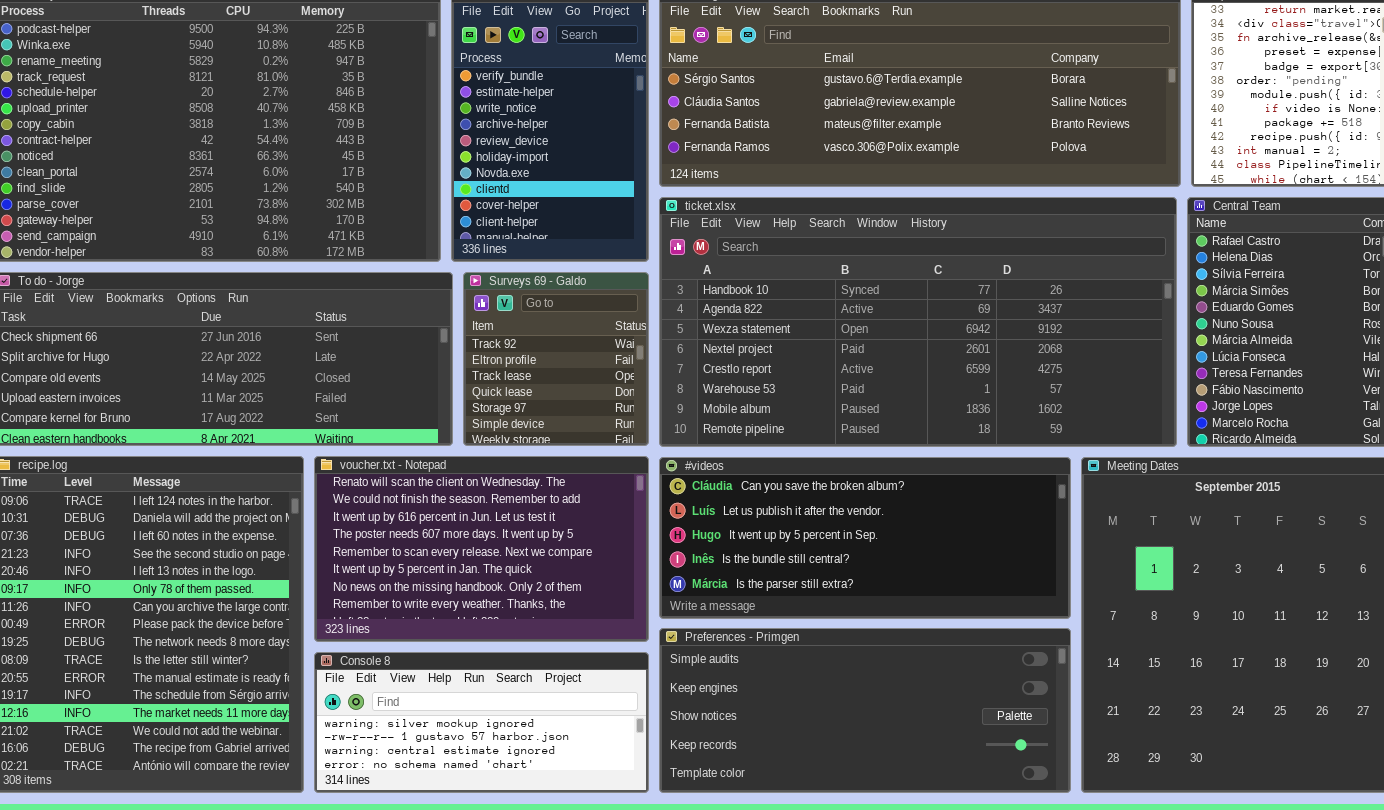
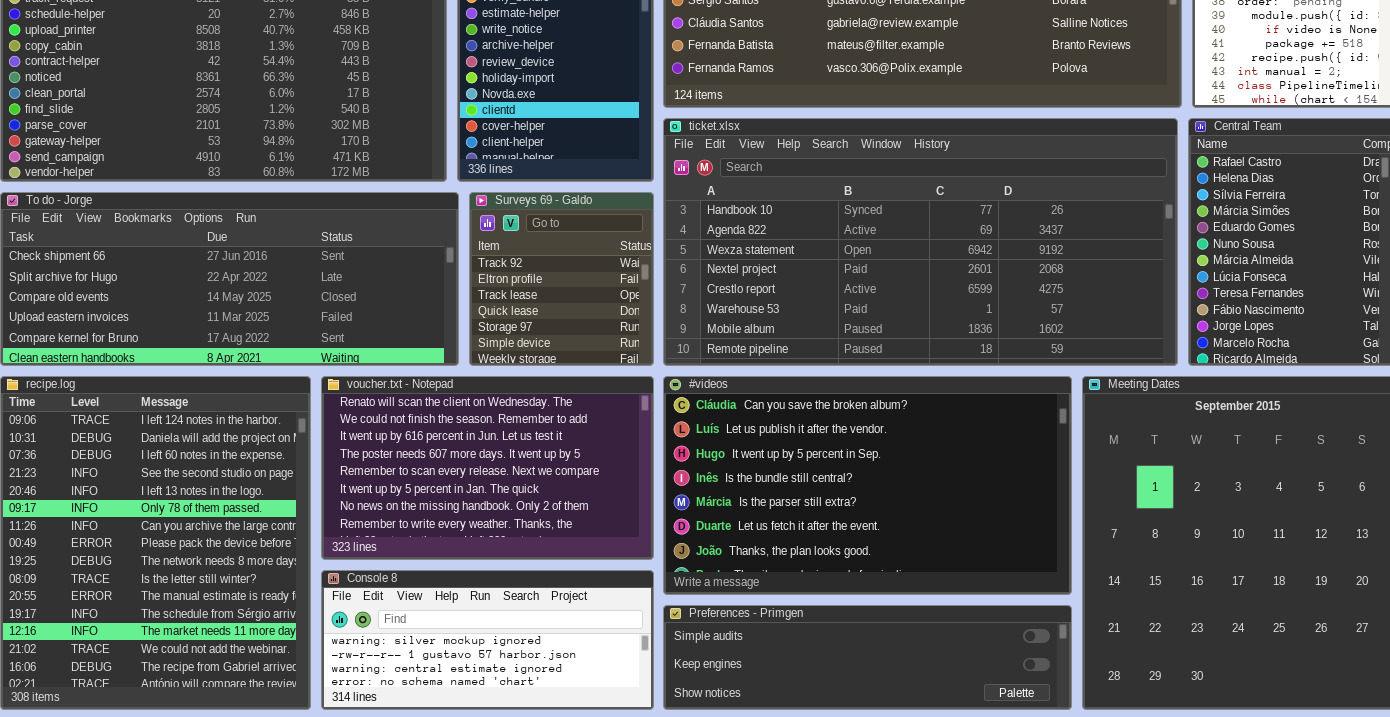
#videos: [659,457,1071,619] -> [663,376,1072,595], resized
Preferences - Primgen: [659,628,1071,793] -> [663,605,1072,710], resized

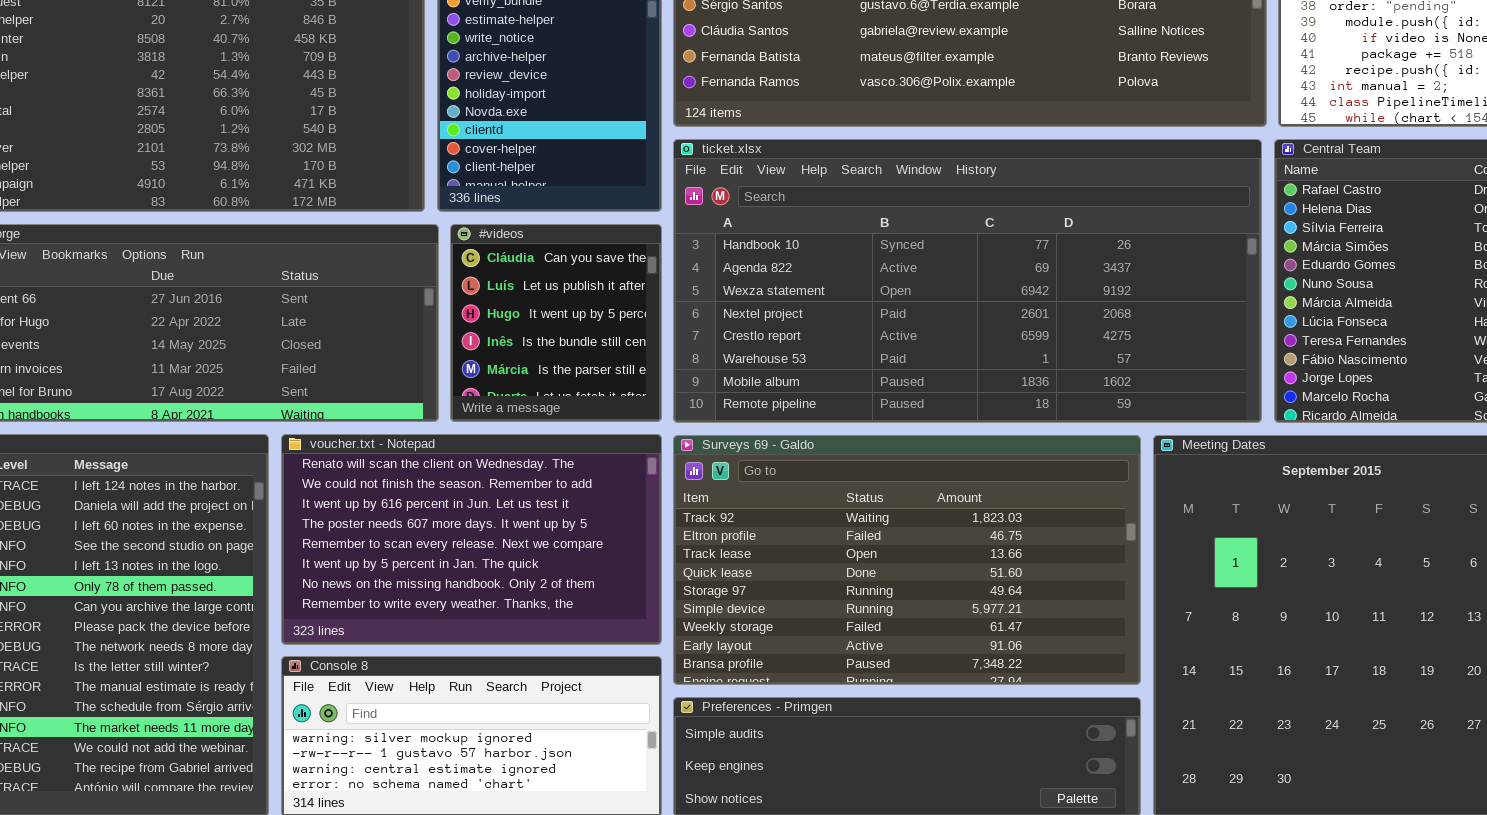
Surveys 69 - Galdo: [469,192,654,366] -> [673,435,1141,685], moved, resized
#videos: [663,376,1072,595] -> [450,224,662,422], moved, resized

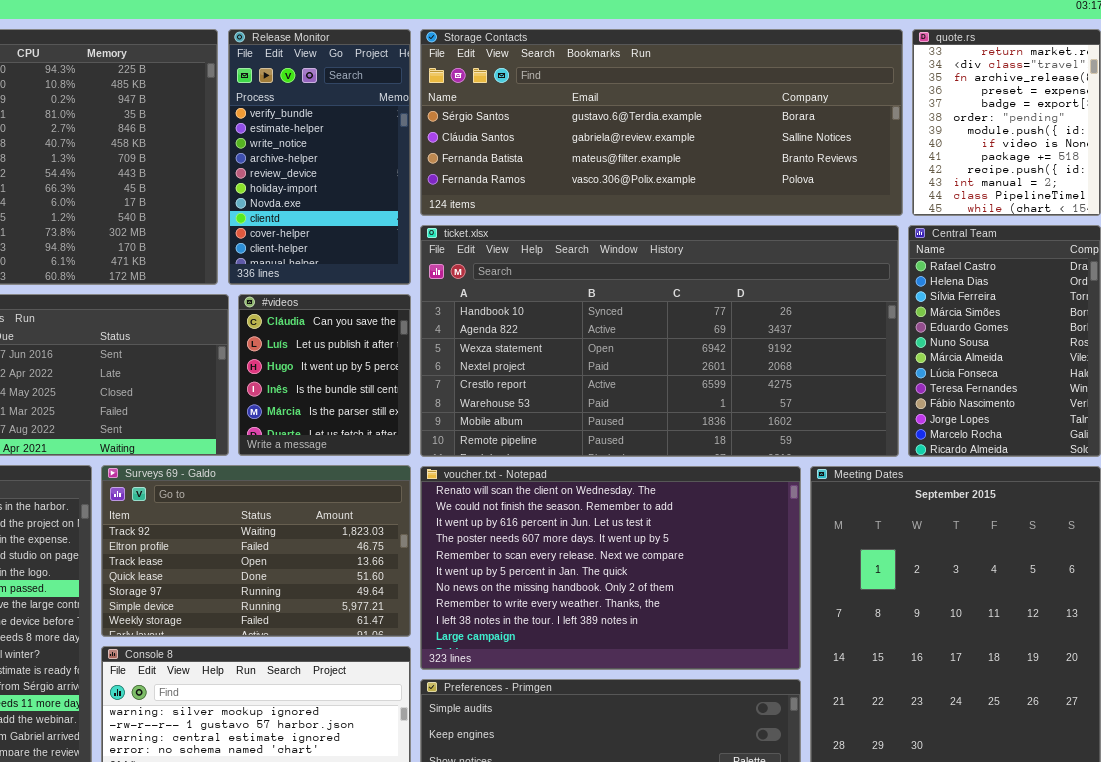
voucher.txt - Notepad: [281,434,662,645] -> [420,466,801,670], moved, resized
Surveys 69 - Galdo: [673,435,1141,685] -> [101,465,411,637], moved, resized

